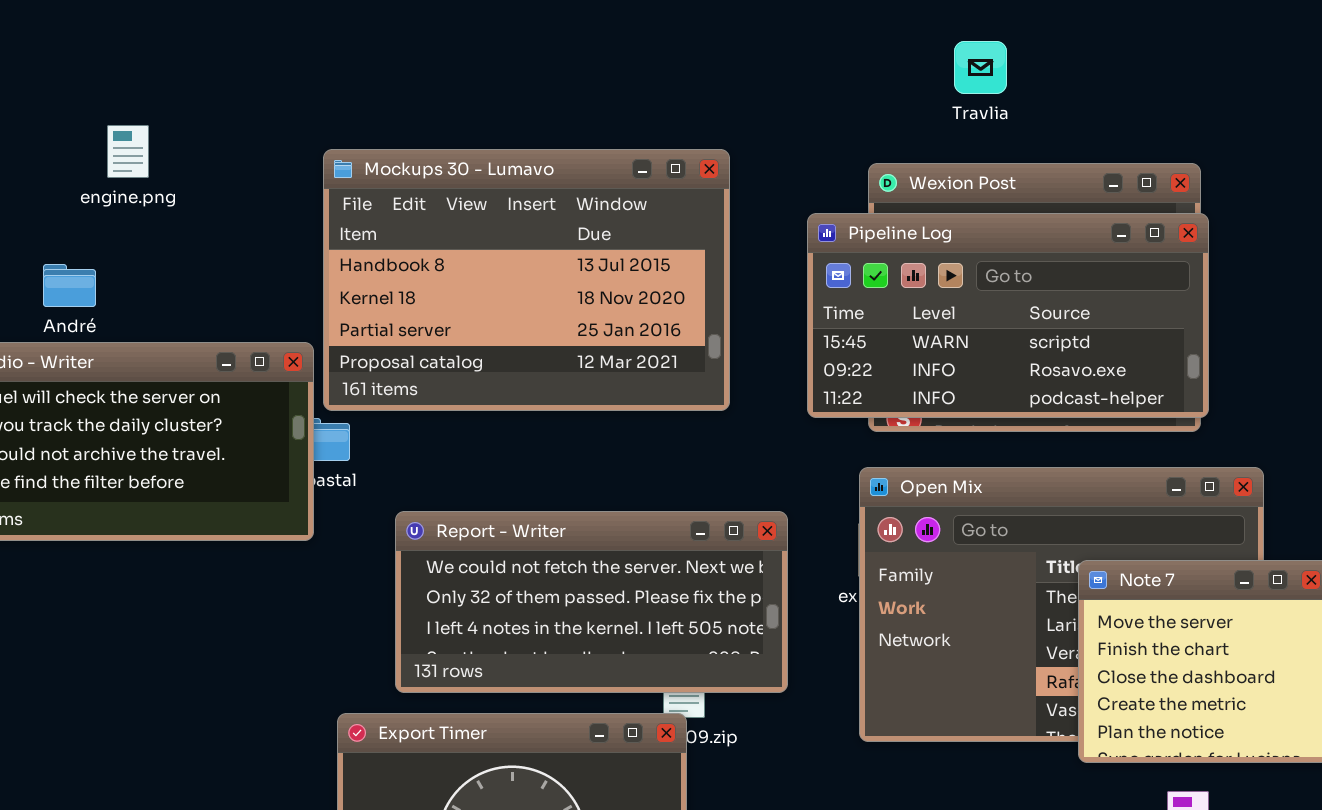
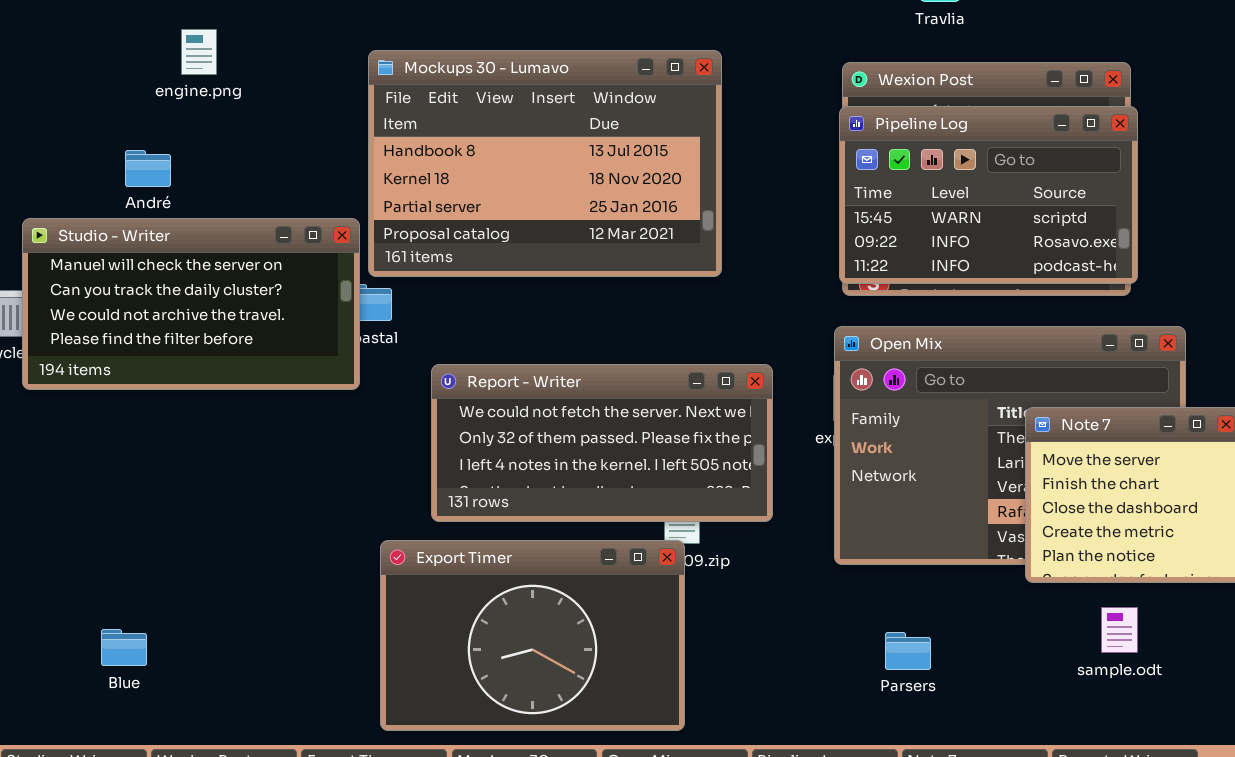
Pipeline Log: [807,213,1209,418] -> [839,106,1138,284], resized

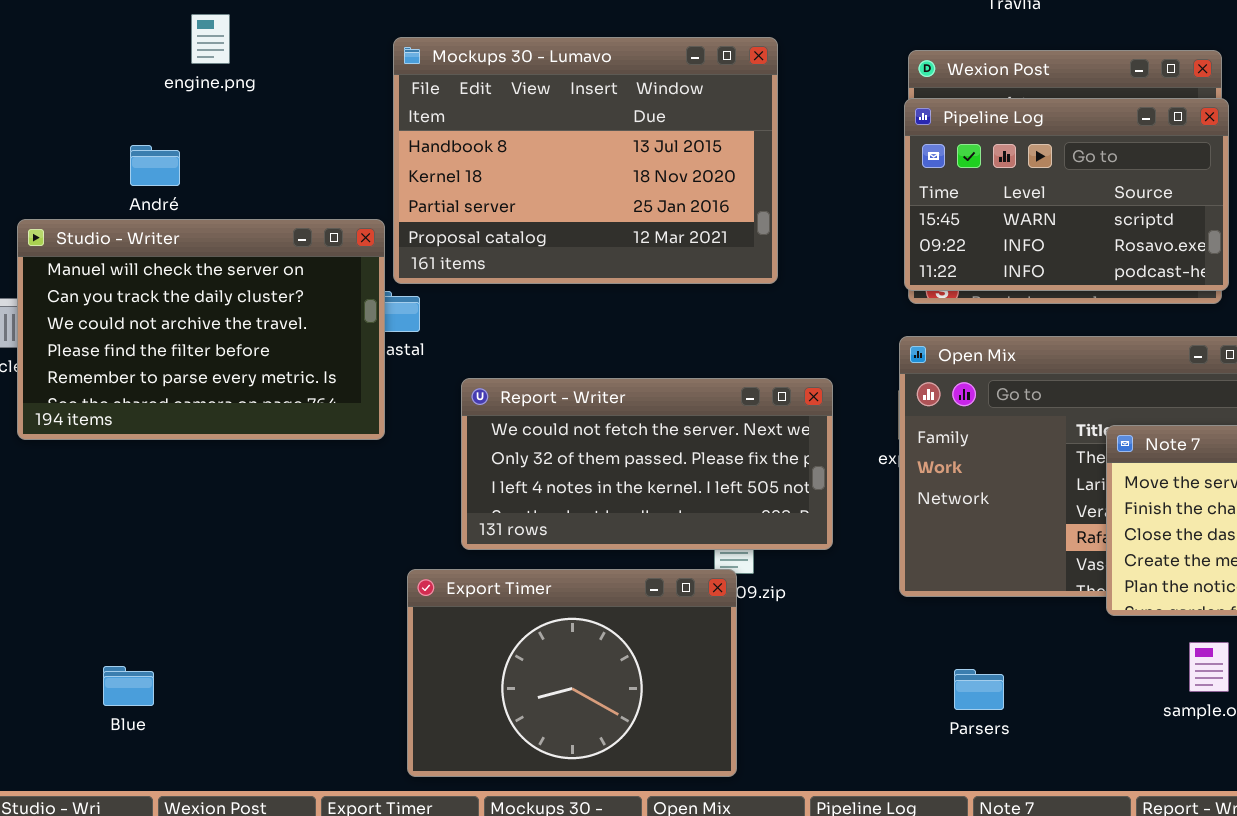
Studio - Writer: [22,218,360,390] -> [17,219,385,440], resized

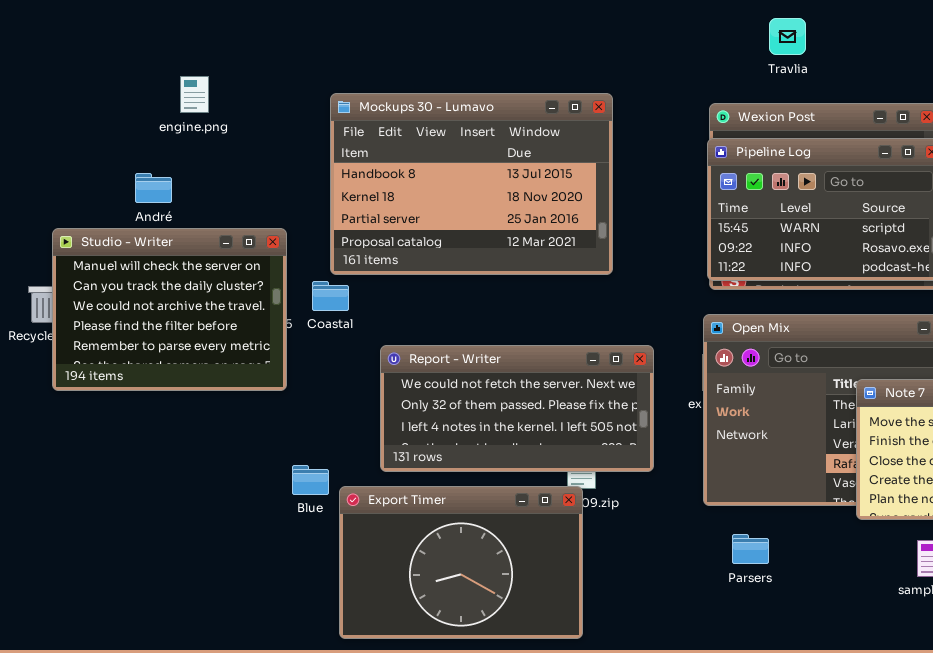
Studio - Writer: [17,219,385,440] -> [52,228,287,391], resized
Blue: [103,666,154,706] -> [292,465,329,495], moved
Parsers: [954,669,1004,710] -> [732,534,769,564], moved

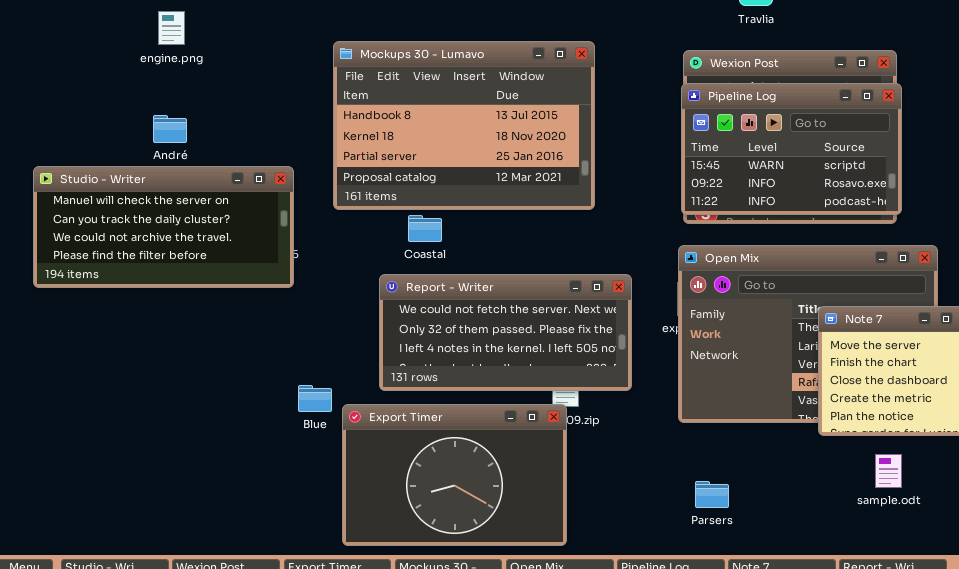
engine.png: [180,76,209,113] -> [158,11,185,45], moved
Studio - Writer: [52,228,287,391] -> [33,166,294,288], resized
Coastal: [312,281,349,311] -> [408,215,442,242], moved
Parsers: [732,534,769,564] -> [695,481,729,508], moved

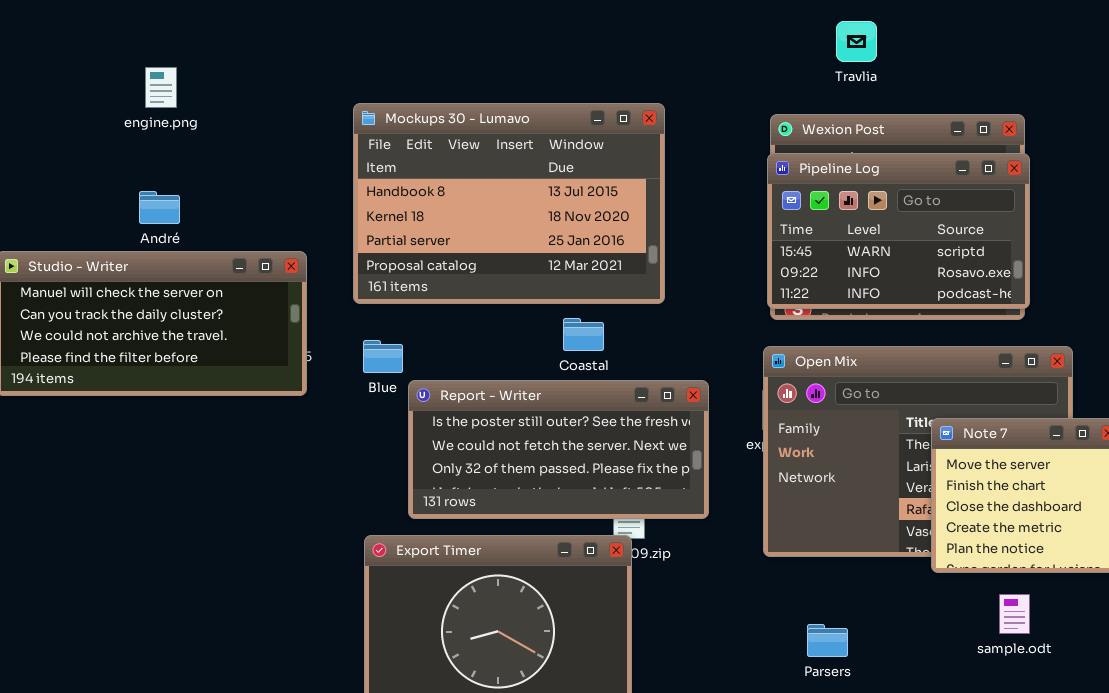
Coastal: [408,215,442,242] -> [563,318,604,351], moved
Report - Writer: [379,274,632,391] -> [408,380,709,519], scrolled up 1 row
Blue: [298,385,332,412] -> [363,340,403,373], moved
Parsers: [695,481,729,508] -> [807,624,848,657], moved

